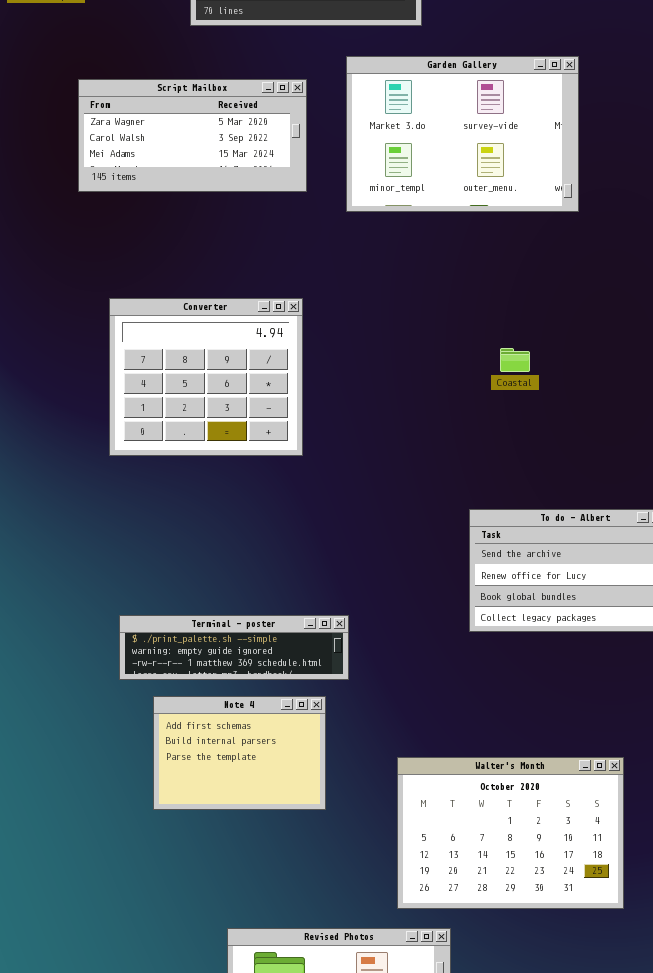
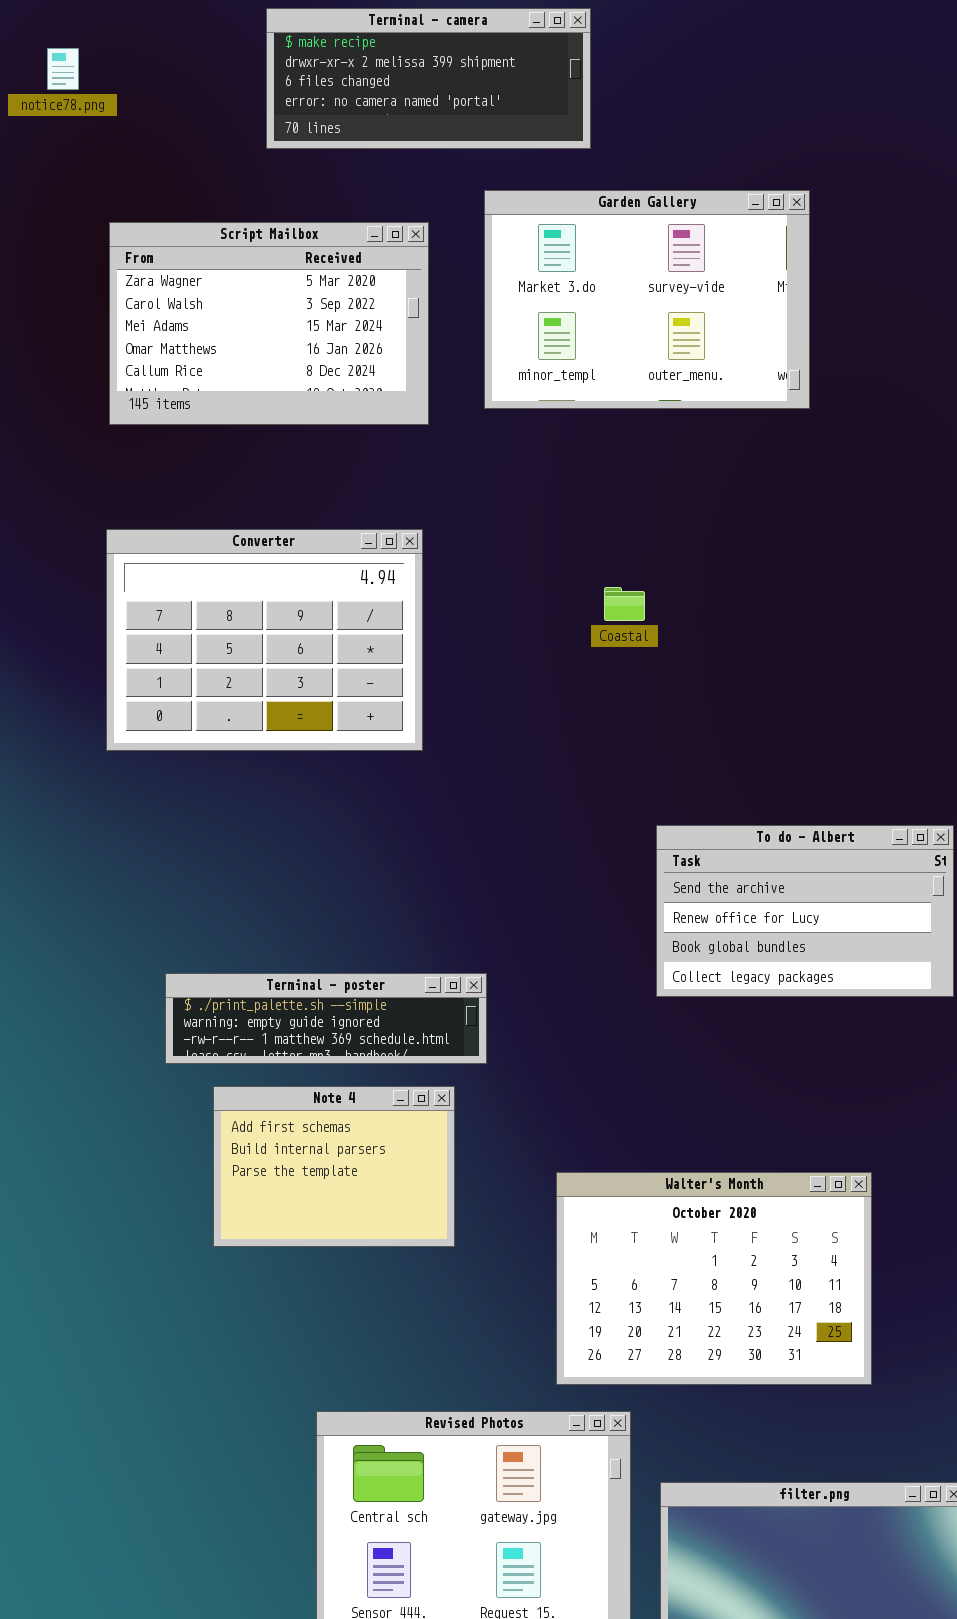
Script Mailbox: [78,79,307,192] -> [109,222,429,425], resized
Converter: [109,298,303,456] -> [106,529,423,751], resized
Coastal: [500,348,530,372] -> [604,587,645,621], moved

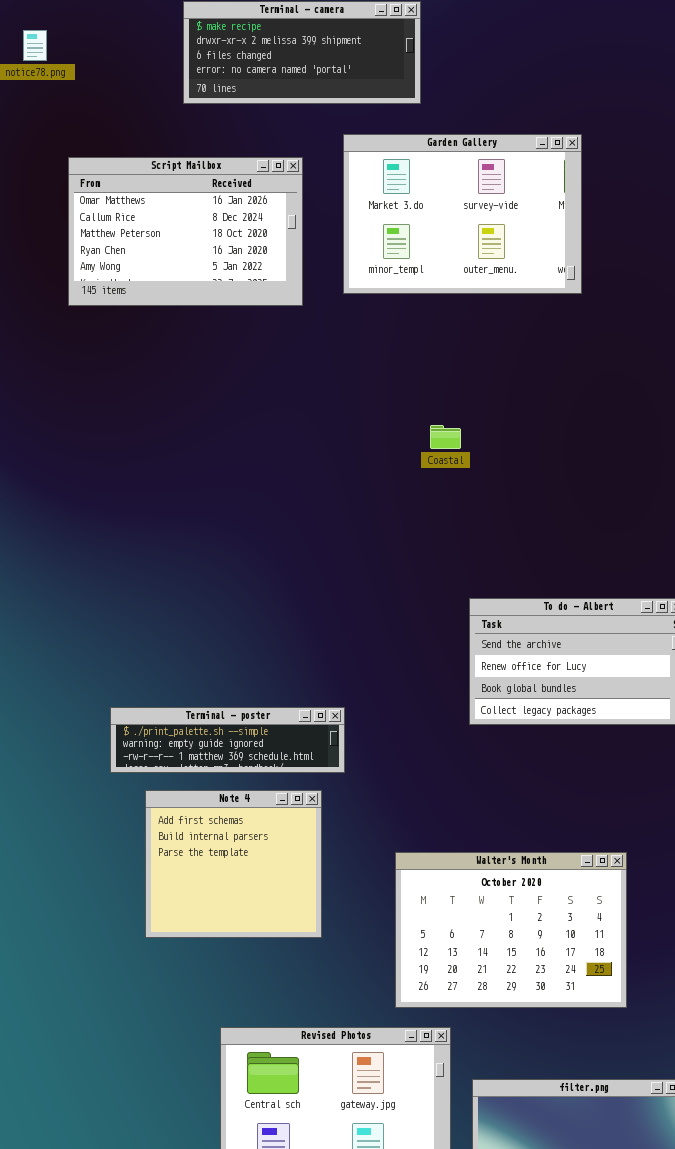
Script Mailbox: [109,222,429,425] -> [68,157,303,306], scrolled down 3 rows
Converter: [106,529,423,751] -> none, closed
Note 4: [213,1086,455,1247] -> [145,790,322,938], resized

